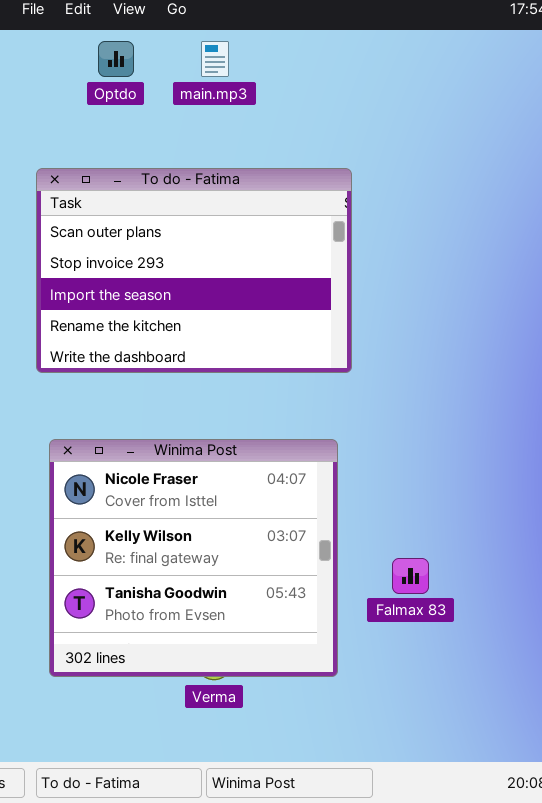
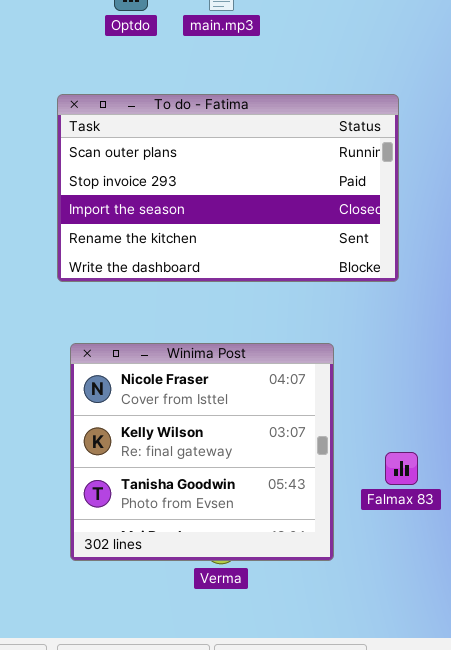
To do - Fatima: [36,168,352,373] -> [57,94,399,282], resized

